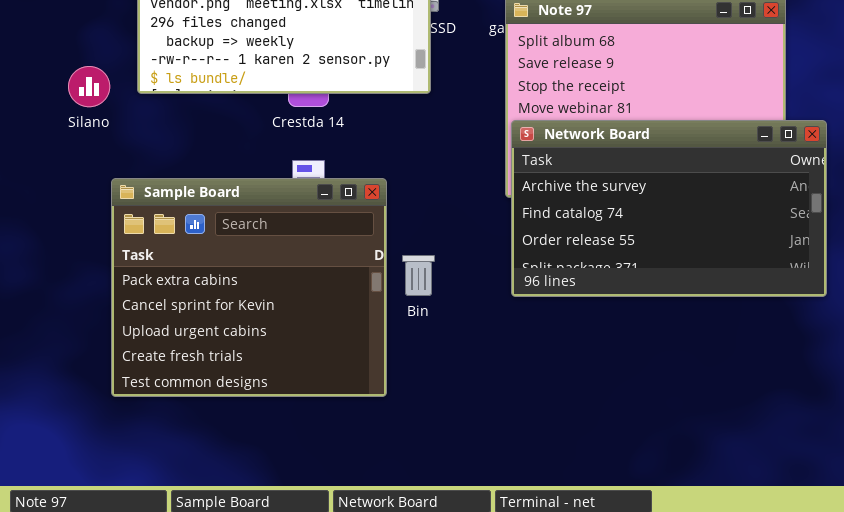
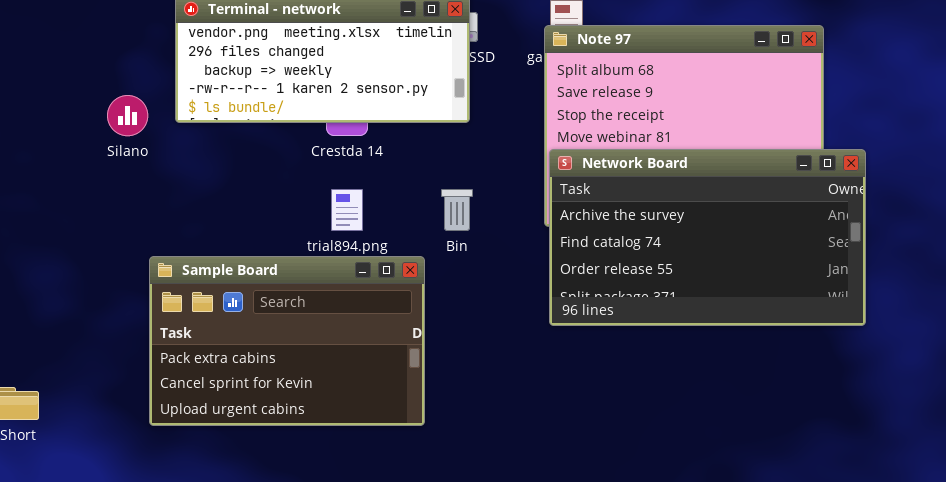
Sample Board: [111,178,387,397] -> [149,256,425,426], resized
Bin: [402,255,435,296] -> [441,189,473,231], moved

